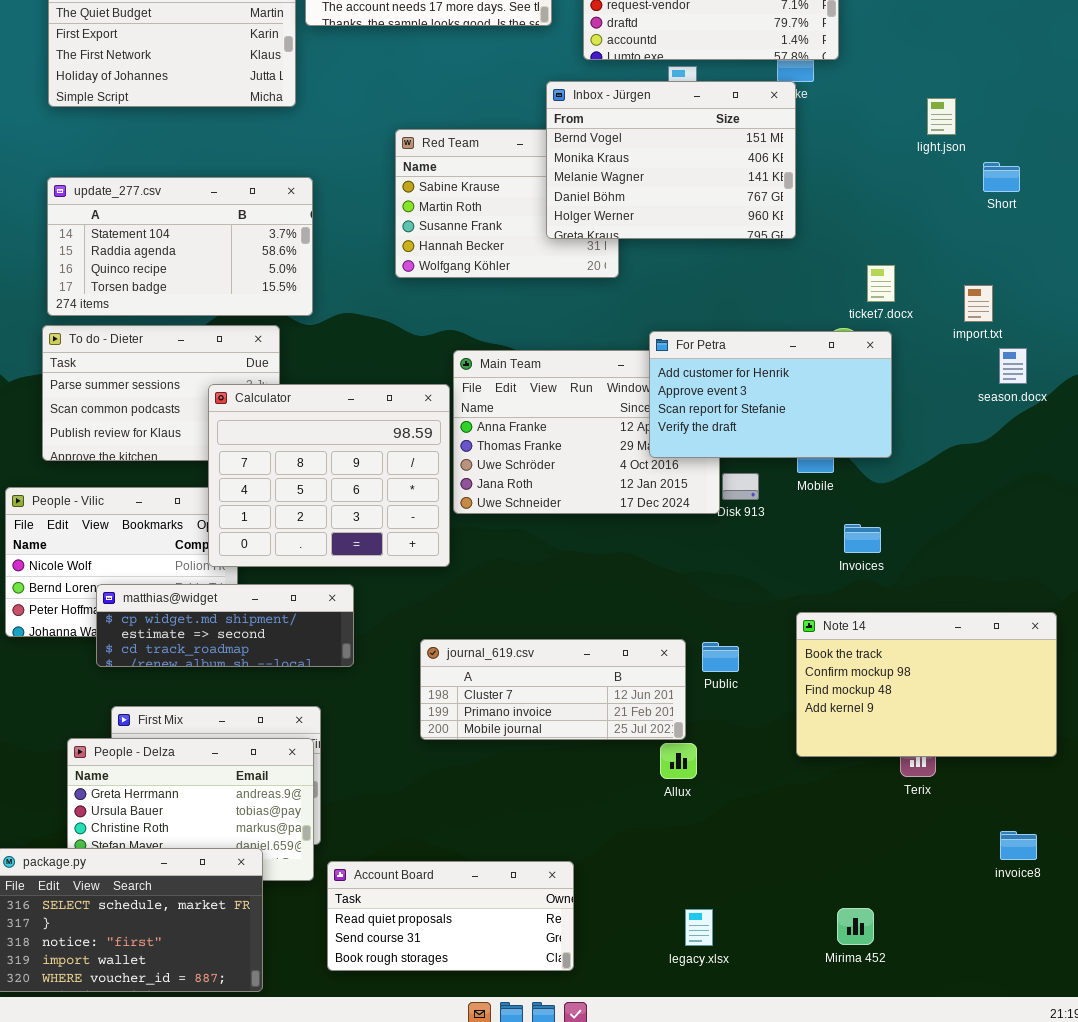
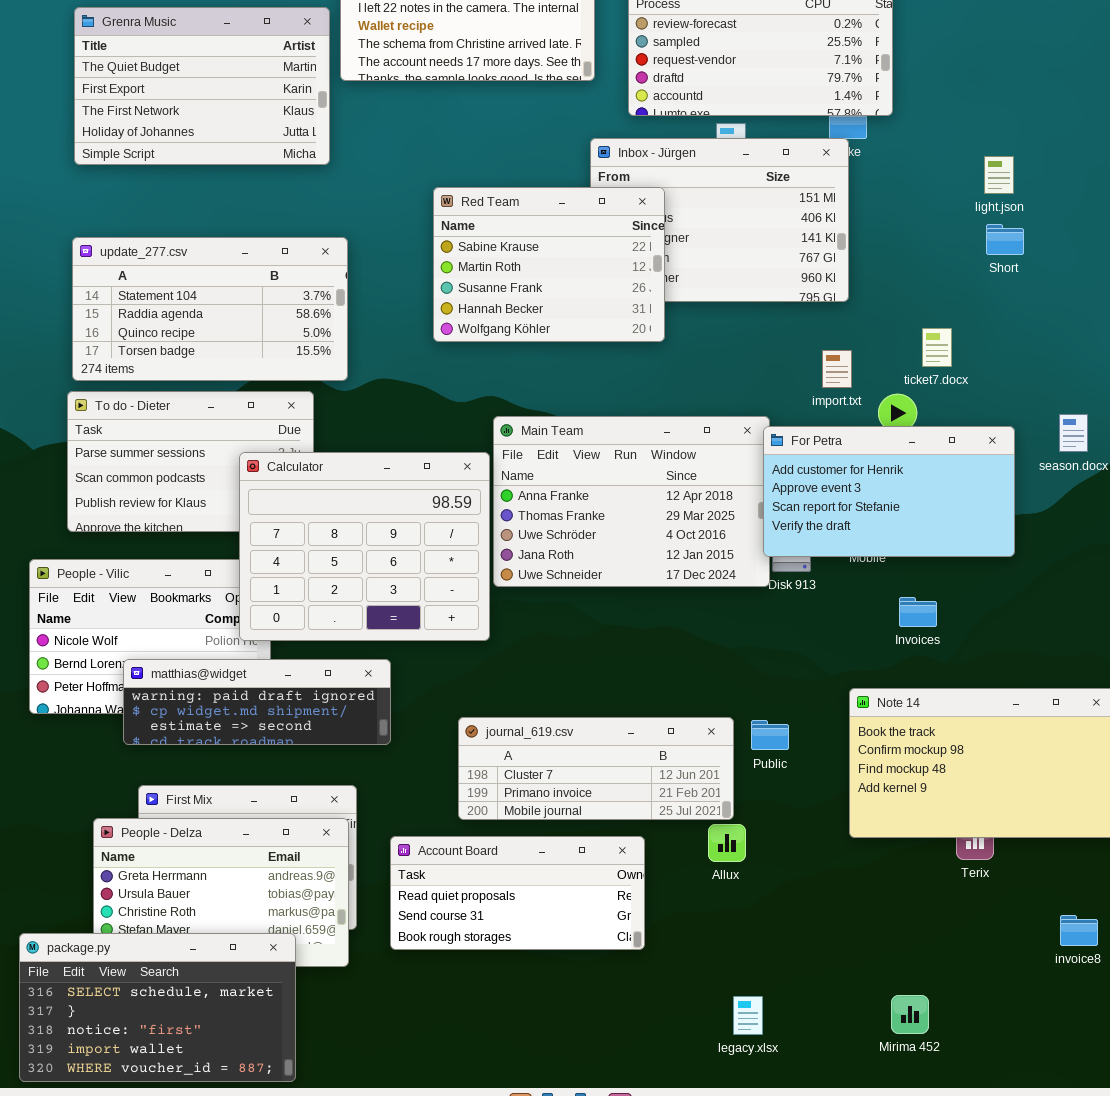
Red Team: [395,129,619,278] -> [433,187,665,342], raised
Short: [983,162,1020,192] -> [986,224,1024,255], moved
import.txt: [964,285,993,322] -> [822,350,852,388], moved
For Petra: [649,331,892,458] -> [763,426,1015,557], moved
matthias@widget: [96,584,354,667] -> [123,659,391,745], scrolled up 1 row
Account Board: [327,861,574,971] -> [390,836,645,950], moved

